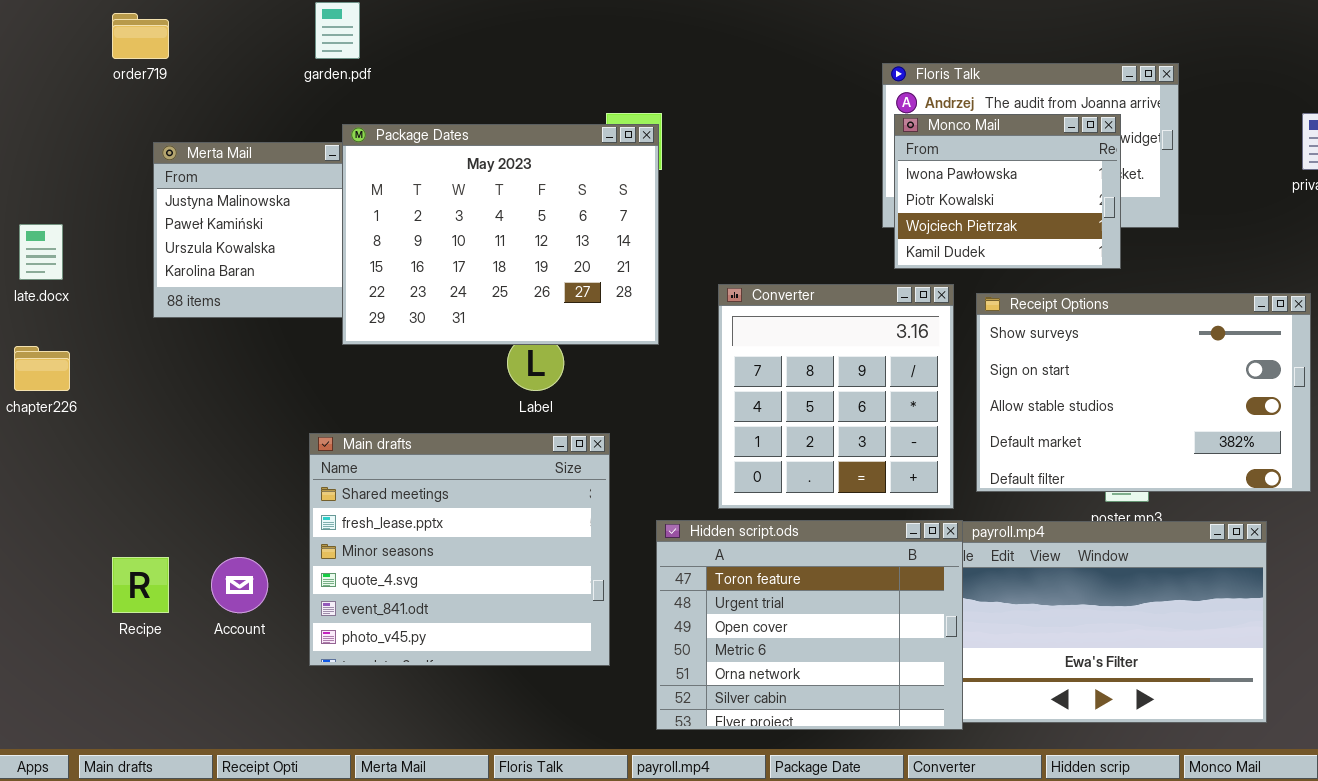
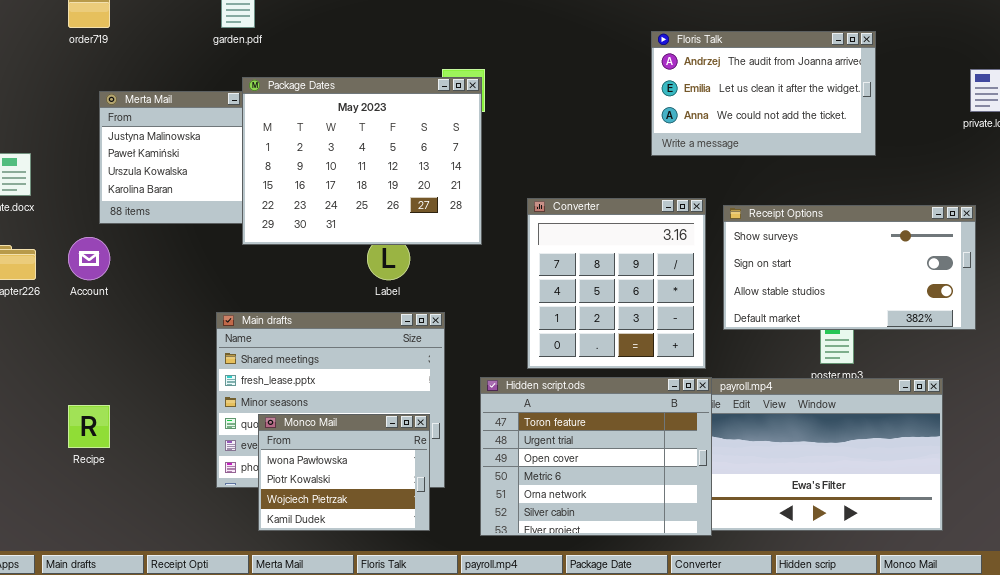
Monco Mail: [894,114,1121,269] -> [258,414,430,531], moved
Receipt Options: [976,293,1311,492] -> [723,205,976,330], resized
Account: [211,557,268,613] -> [68,237,110,280], moved

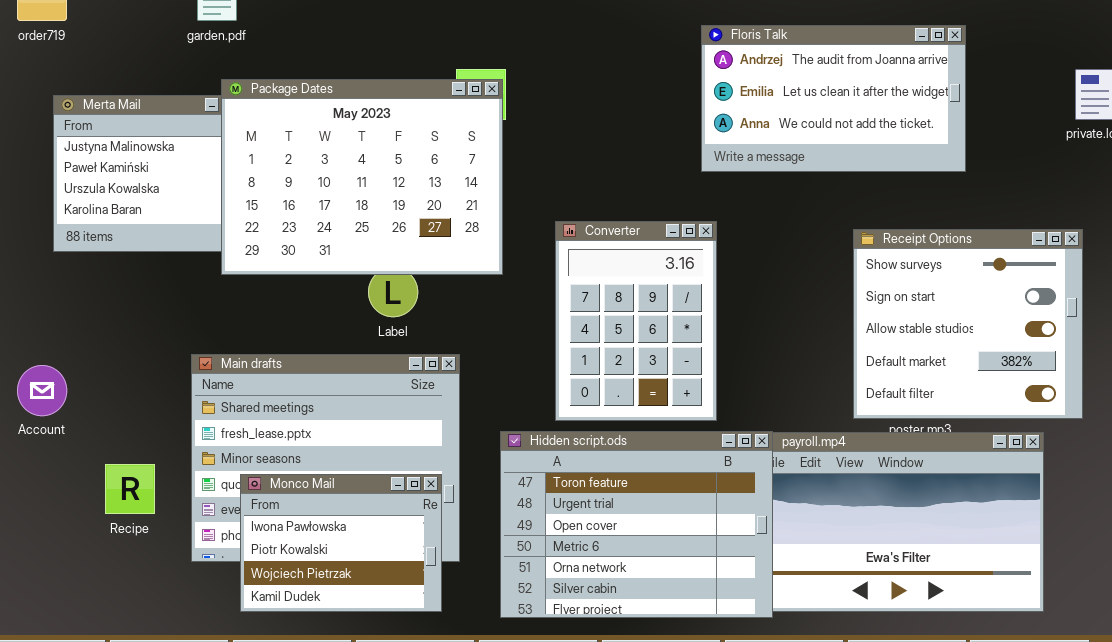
Converter: [527,198,706,369] -> [555,221,717,421], resized
Receipt Options: [723,205,976,330] -> [853,229,1083,419], resized
Account: [68,237,110,280] -> [17,365,67,416], moved
Recipe: [68,405,110,448] -> [105,464,155,514], moved

